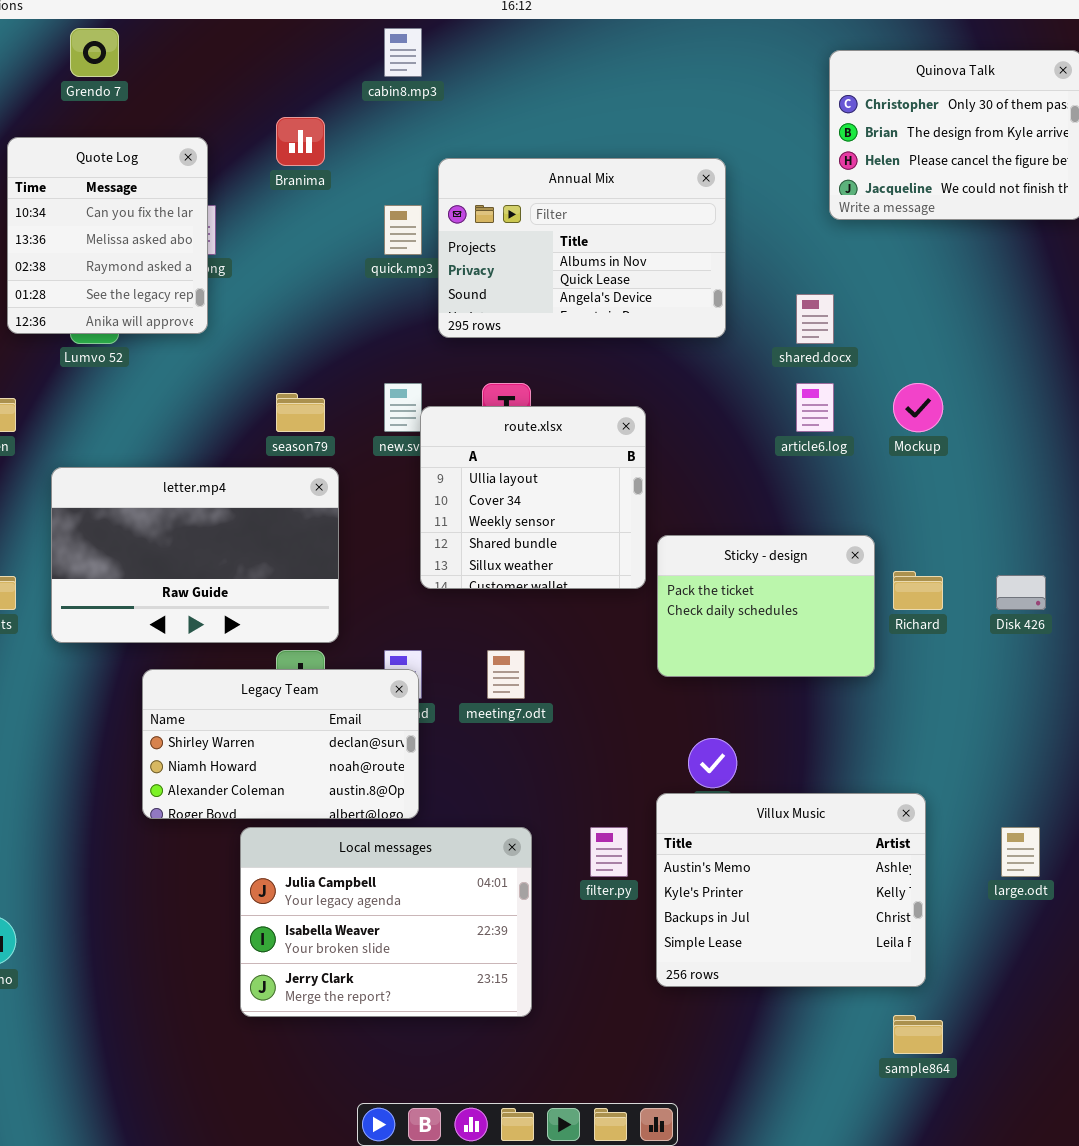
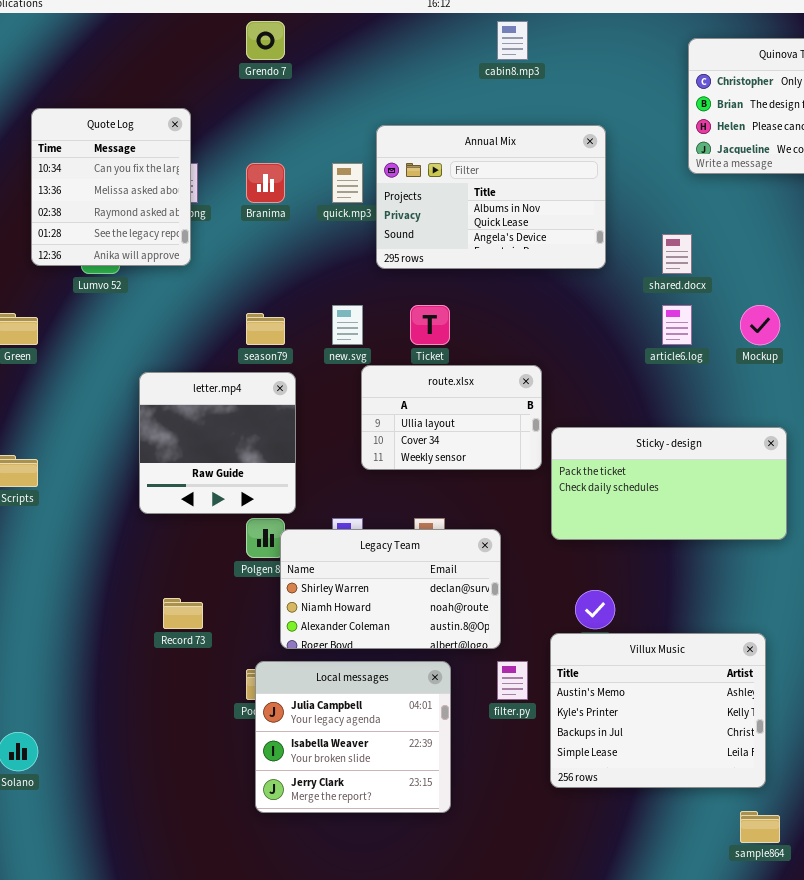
Grendo 7: [70,28,119,77] -> [246,21,285,60], moved
cabin8.mp3: [384,28,422,77] -> [497,21,528,60], moved
Branima: [276,117,325,166] -> [246,163,285,203], moved
route.xlsx: [420,406,646,589] -> [361,365,542,470], resized
letter.mp4: [51,467,339,643] -> [139,372,296,514], resized
Sticky - design: [657,535,875,677] -> [551,427,787,540], resized
Legacy Team: [142,669,419,819] -> [280,529,501,649], moved
Local messages: [240,827,532,1017] -> [255,661,451,813], resized

